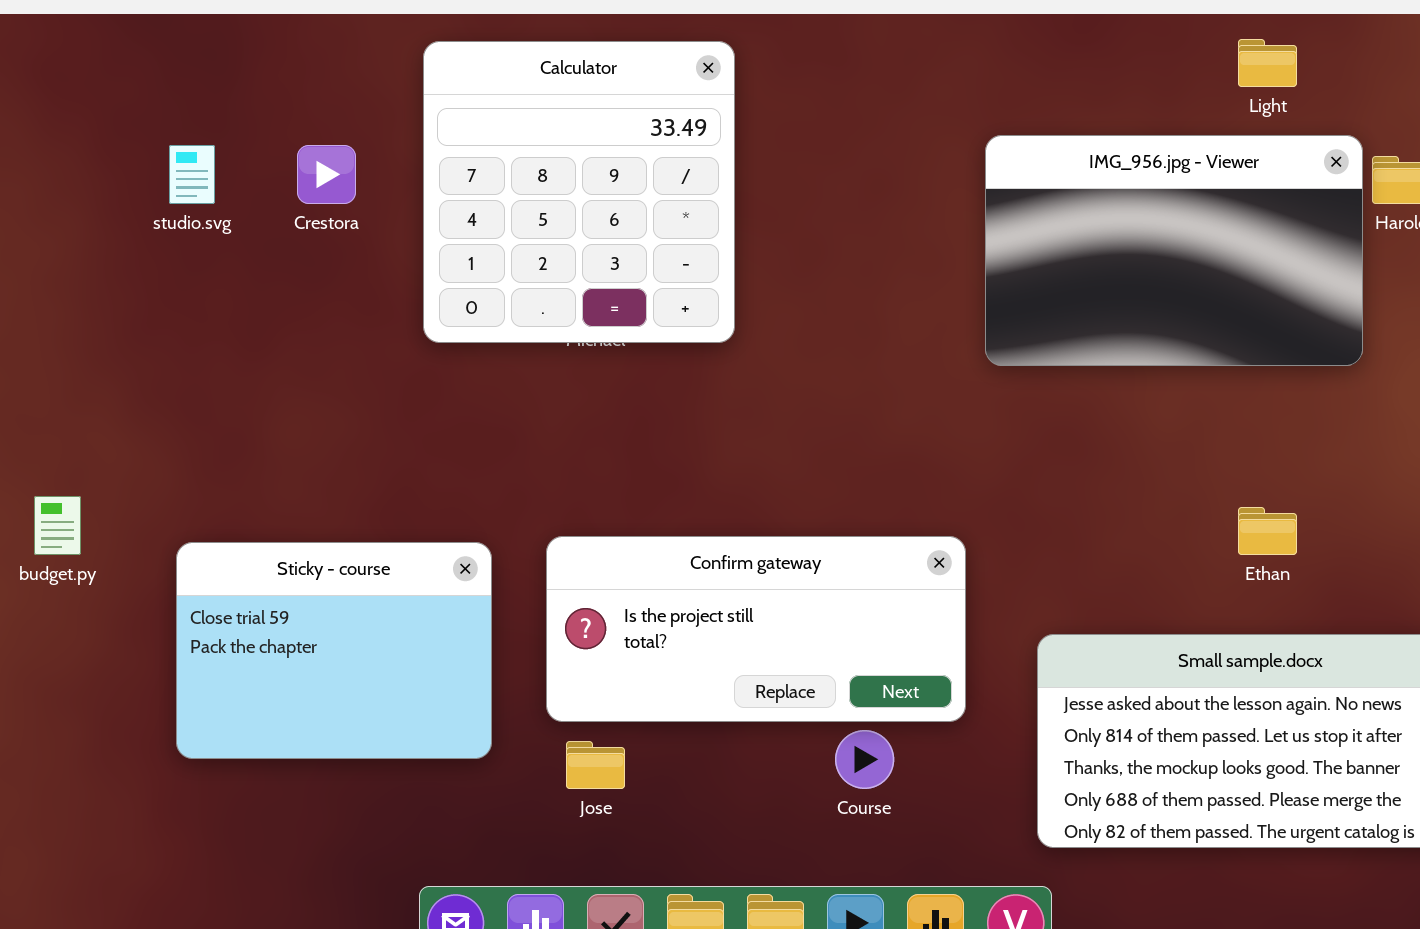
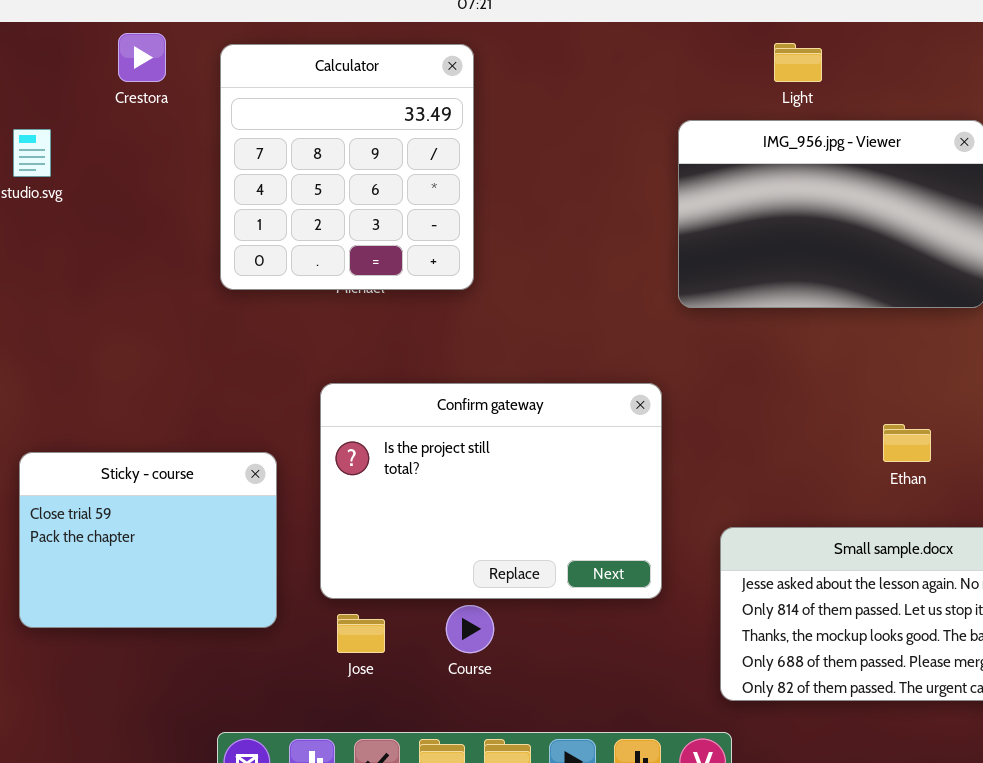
Light: [1238,39,1297,87] -> [774,43,822,82], moved
Crestora: [297,145,356,204] -> [118,33,166,82], moved
Confirm gateway: [546,536,966,722] -> [320,383,662,599], resized
Course: [835,730,894,789] -> [446,605,494,653], moved

